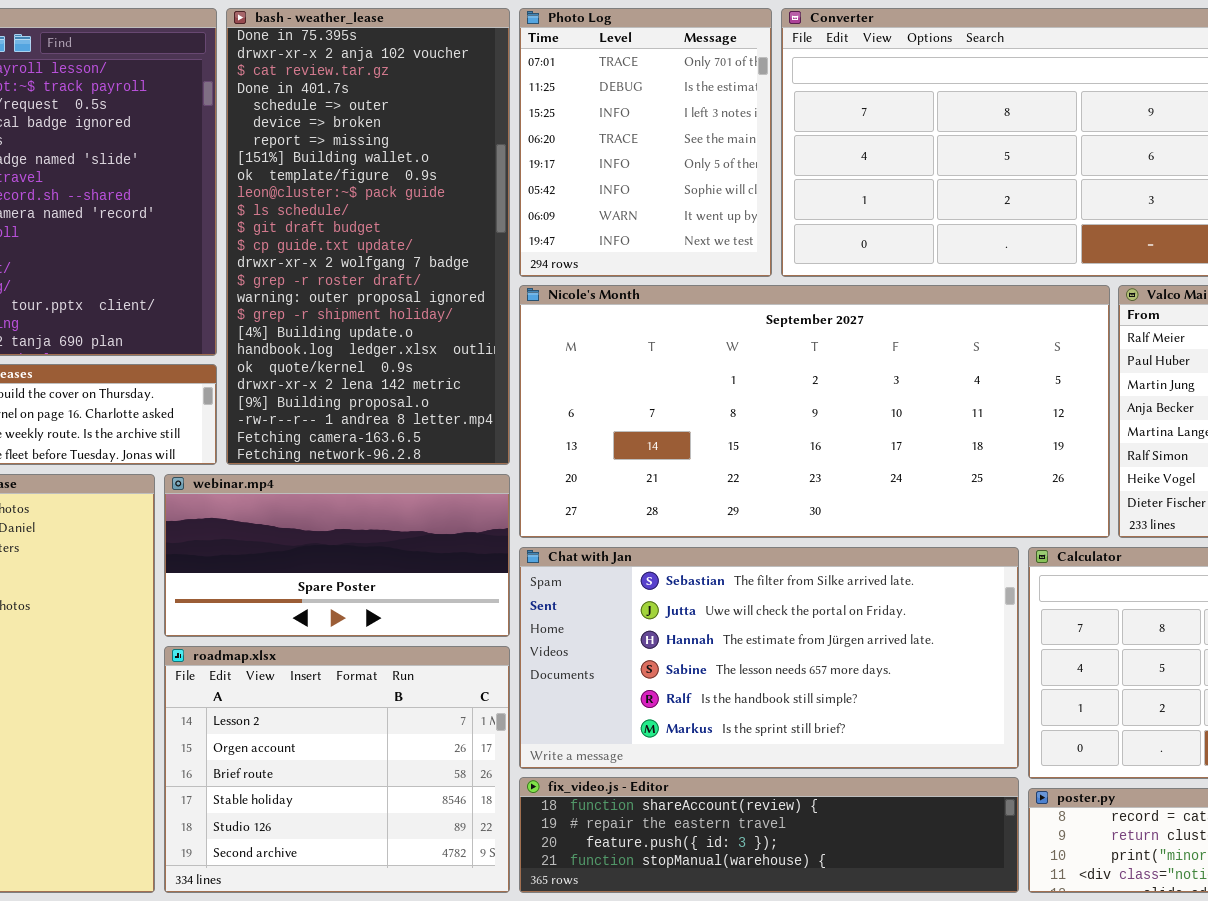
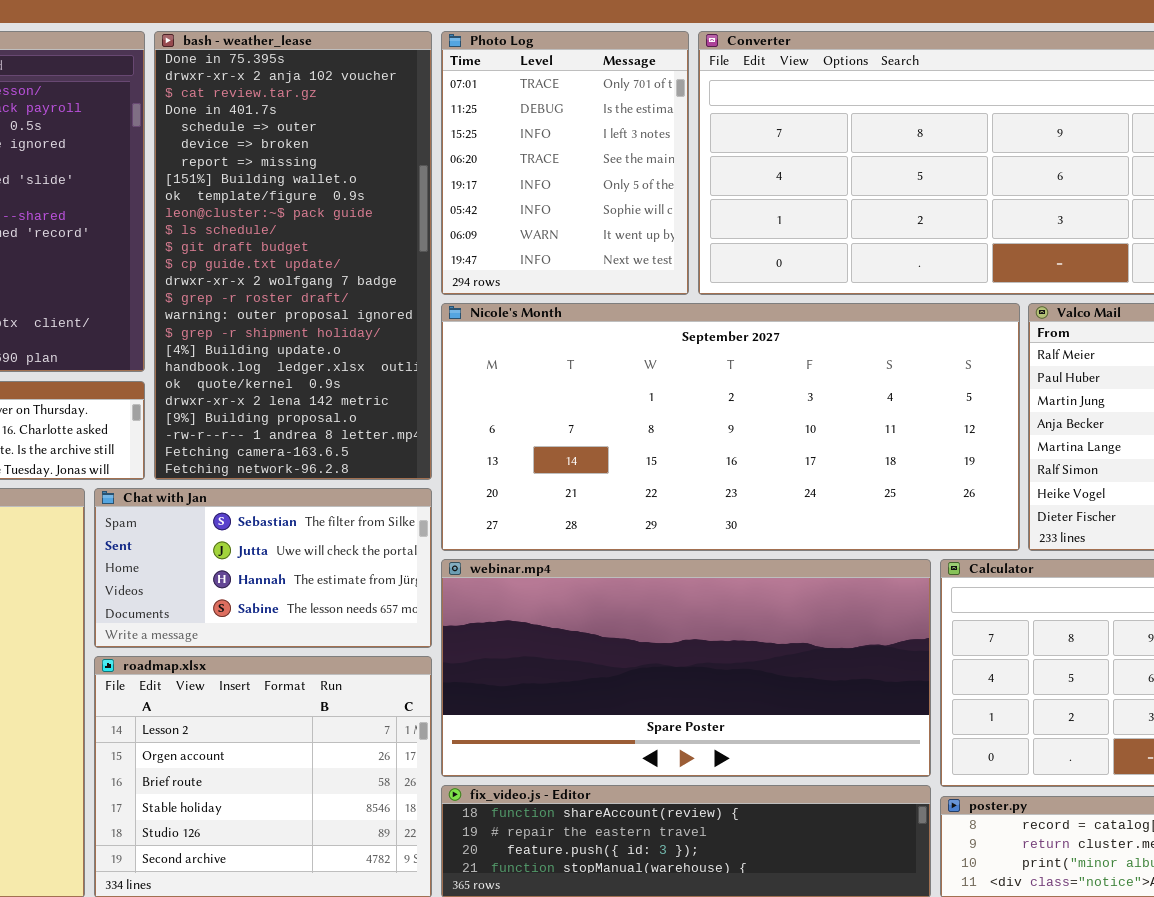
webinar.mp4: [164,474,510,637] -> [441,559,931,777], moved, resized
Chat with Jan: [519,547,1019,769] -> [94,488,432,648], moved, resized

